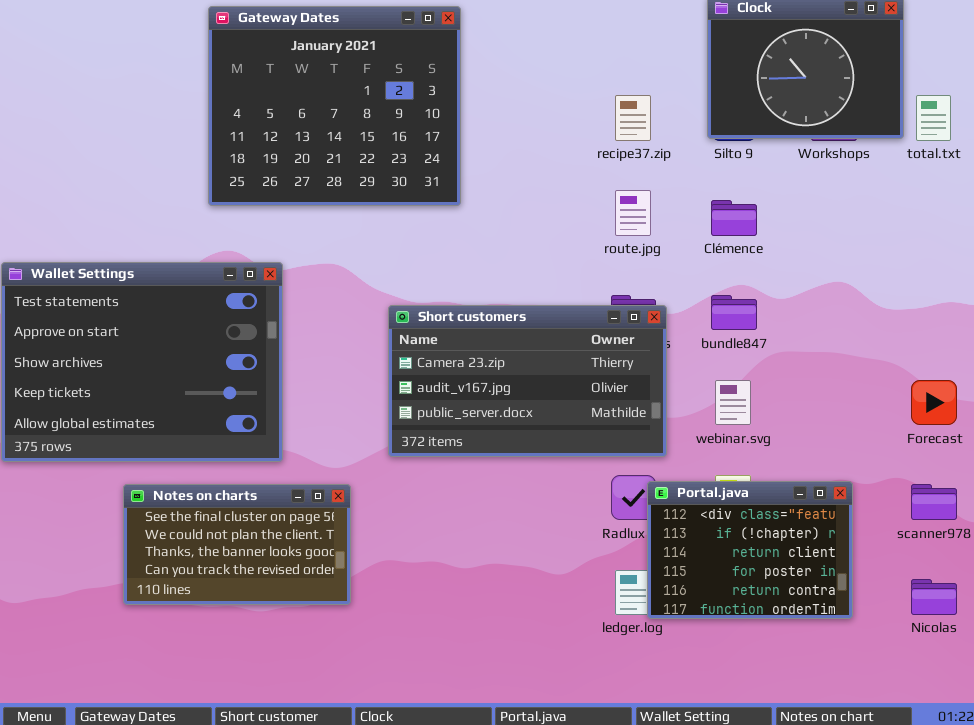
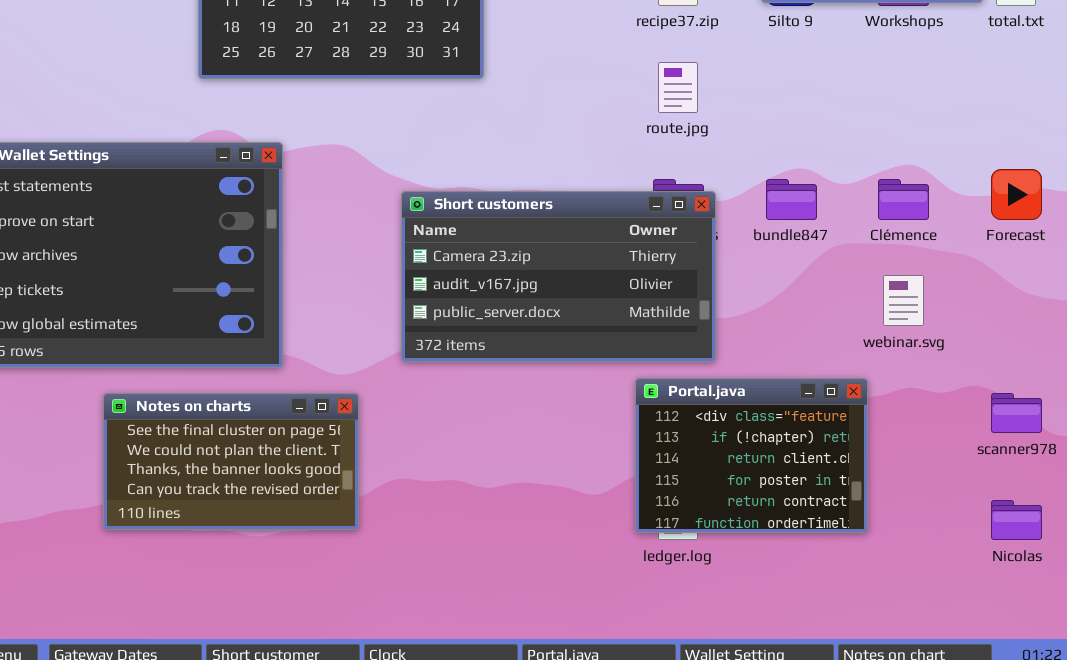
Clémence: [711,200,757,236] -> [878,179,929,220], moved
webinar.svg: [715,380,751,425] -> [883,275,924,326], moved
Forecast: [911,380,957,425] -> [991,169,1042,220], moved
Portal.java: [647,481,853,619] -> [635,378,868,533], moved

